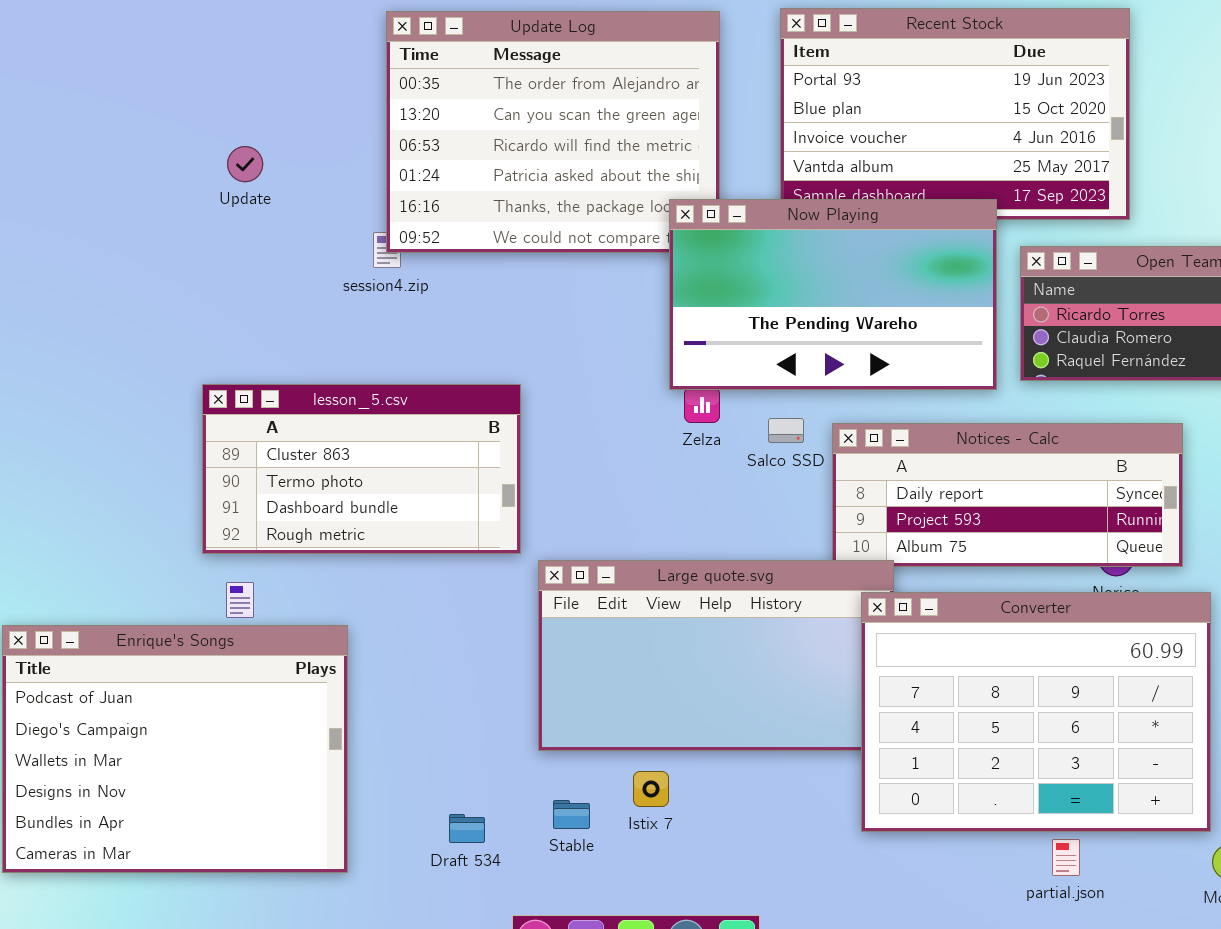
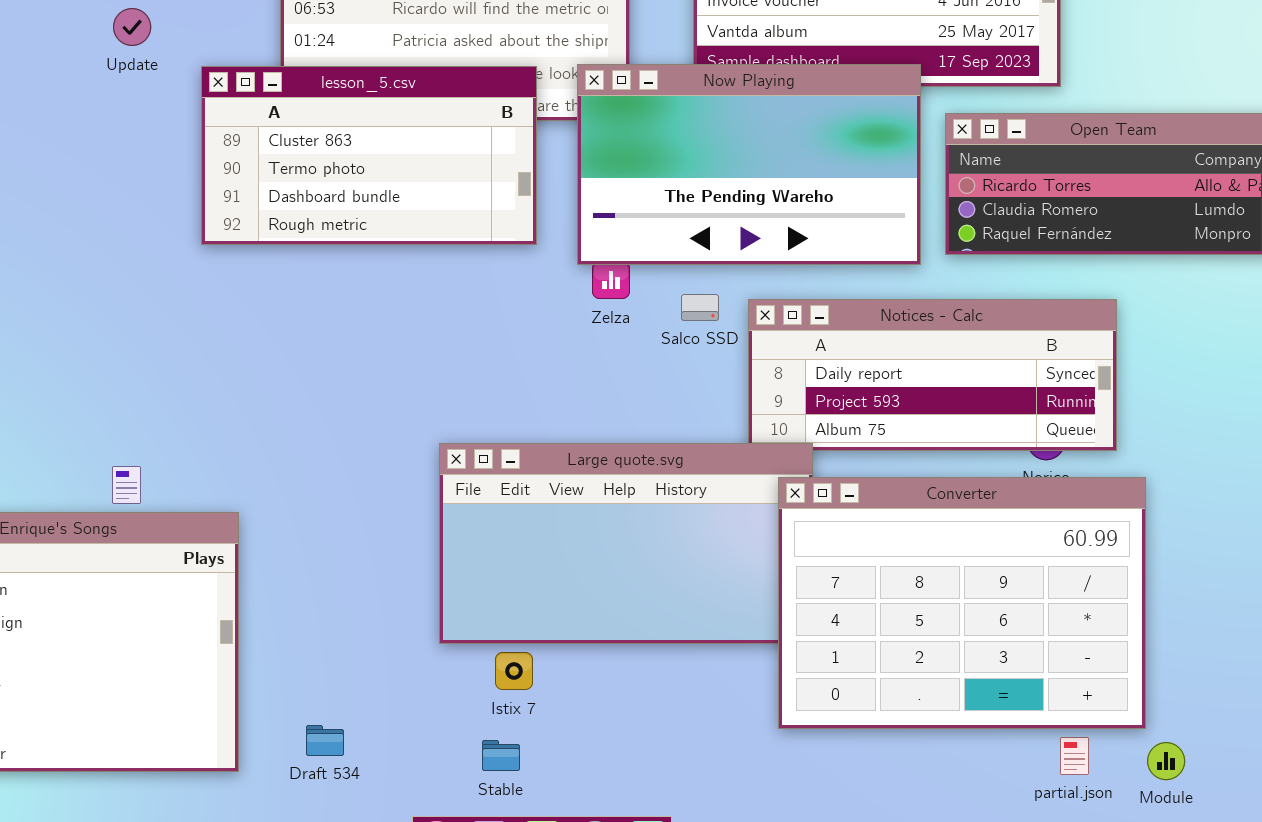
lesson_5.csv: [202,384,521,554] -> [201,66,537,245], moved
Istix 7: [633,771,669,807] -> [495,652,533,690], moved
Stable: [553,800,590,829] -> [482,740,520,771], moved
Draft 534: [449,814,485,843] -> [306,725,344,756], moved
partial.json: [1052,839,1080,876] -> [1060,737,1089,775], moved

